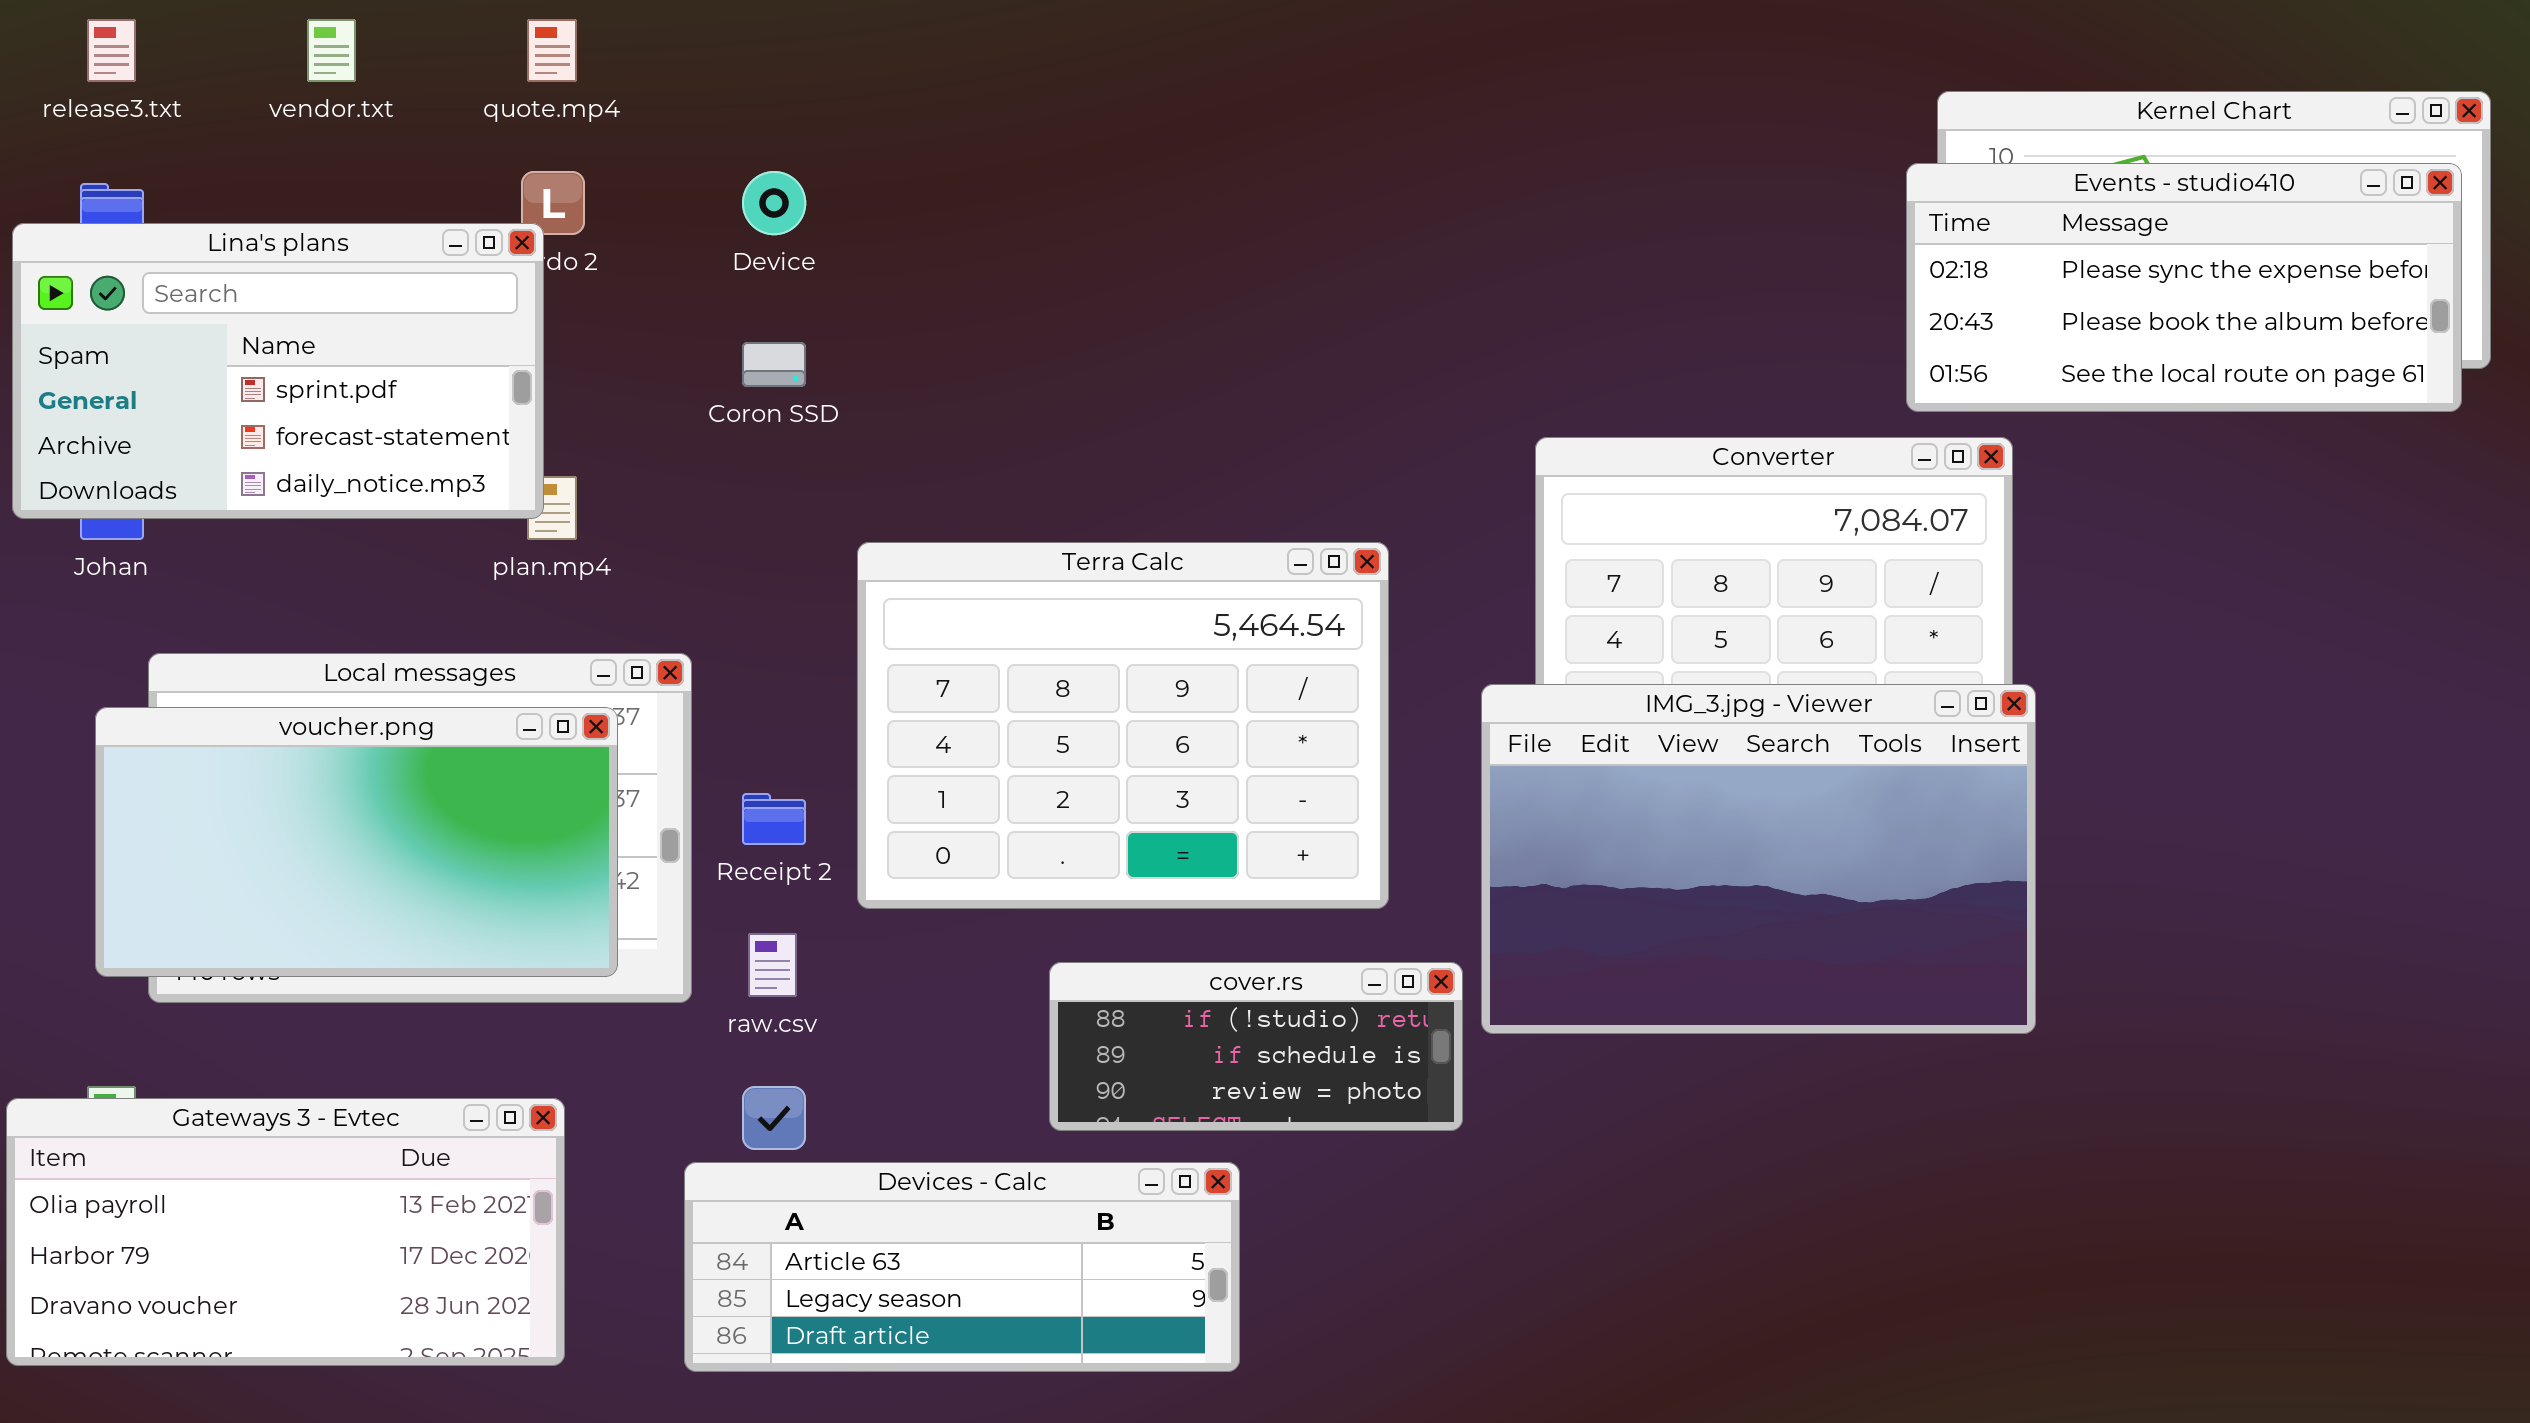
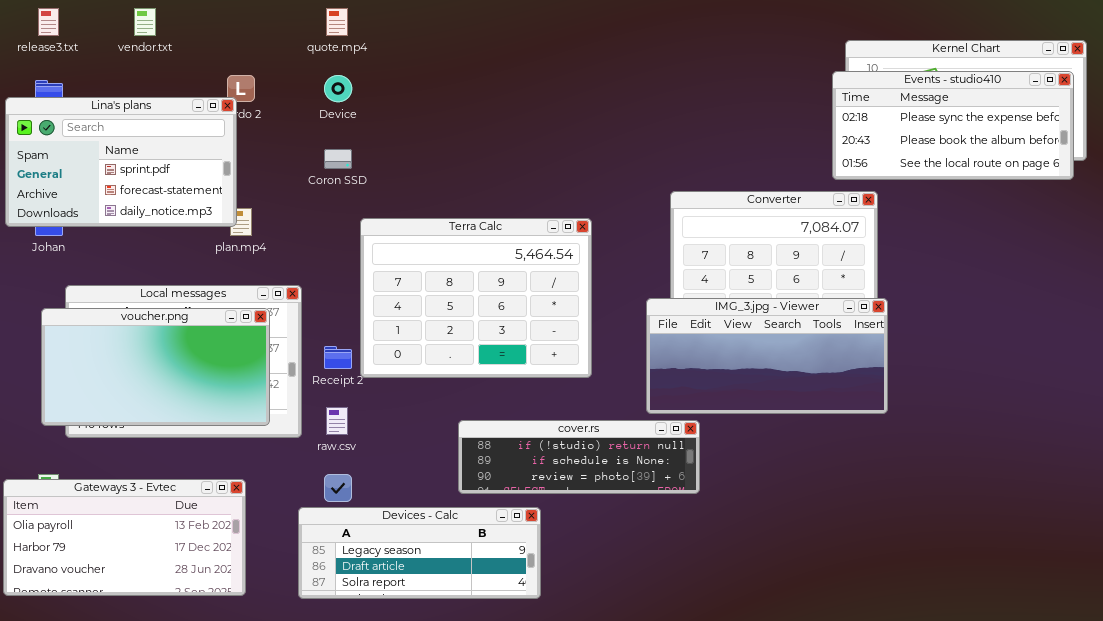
quote.mp4: [527,19,577,82] -> [326,8,348,36], moved
Terra Calc: [857,542,1389,909] -> [360,218,592,378], moved
IMG_3.jpg - Viewer: [1481,684,2036,1034] -> [646,298,888,414], resized
cover.rs: [1049,962,1463,1131] -> [458,420,700,494], resized
Devices - Calc: [684,1162,1240,1372] -> [298,507,541,599], scrolled down 1 row

